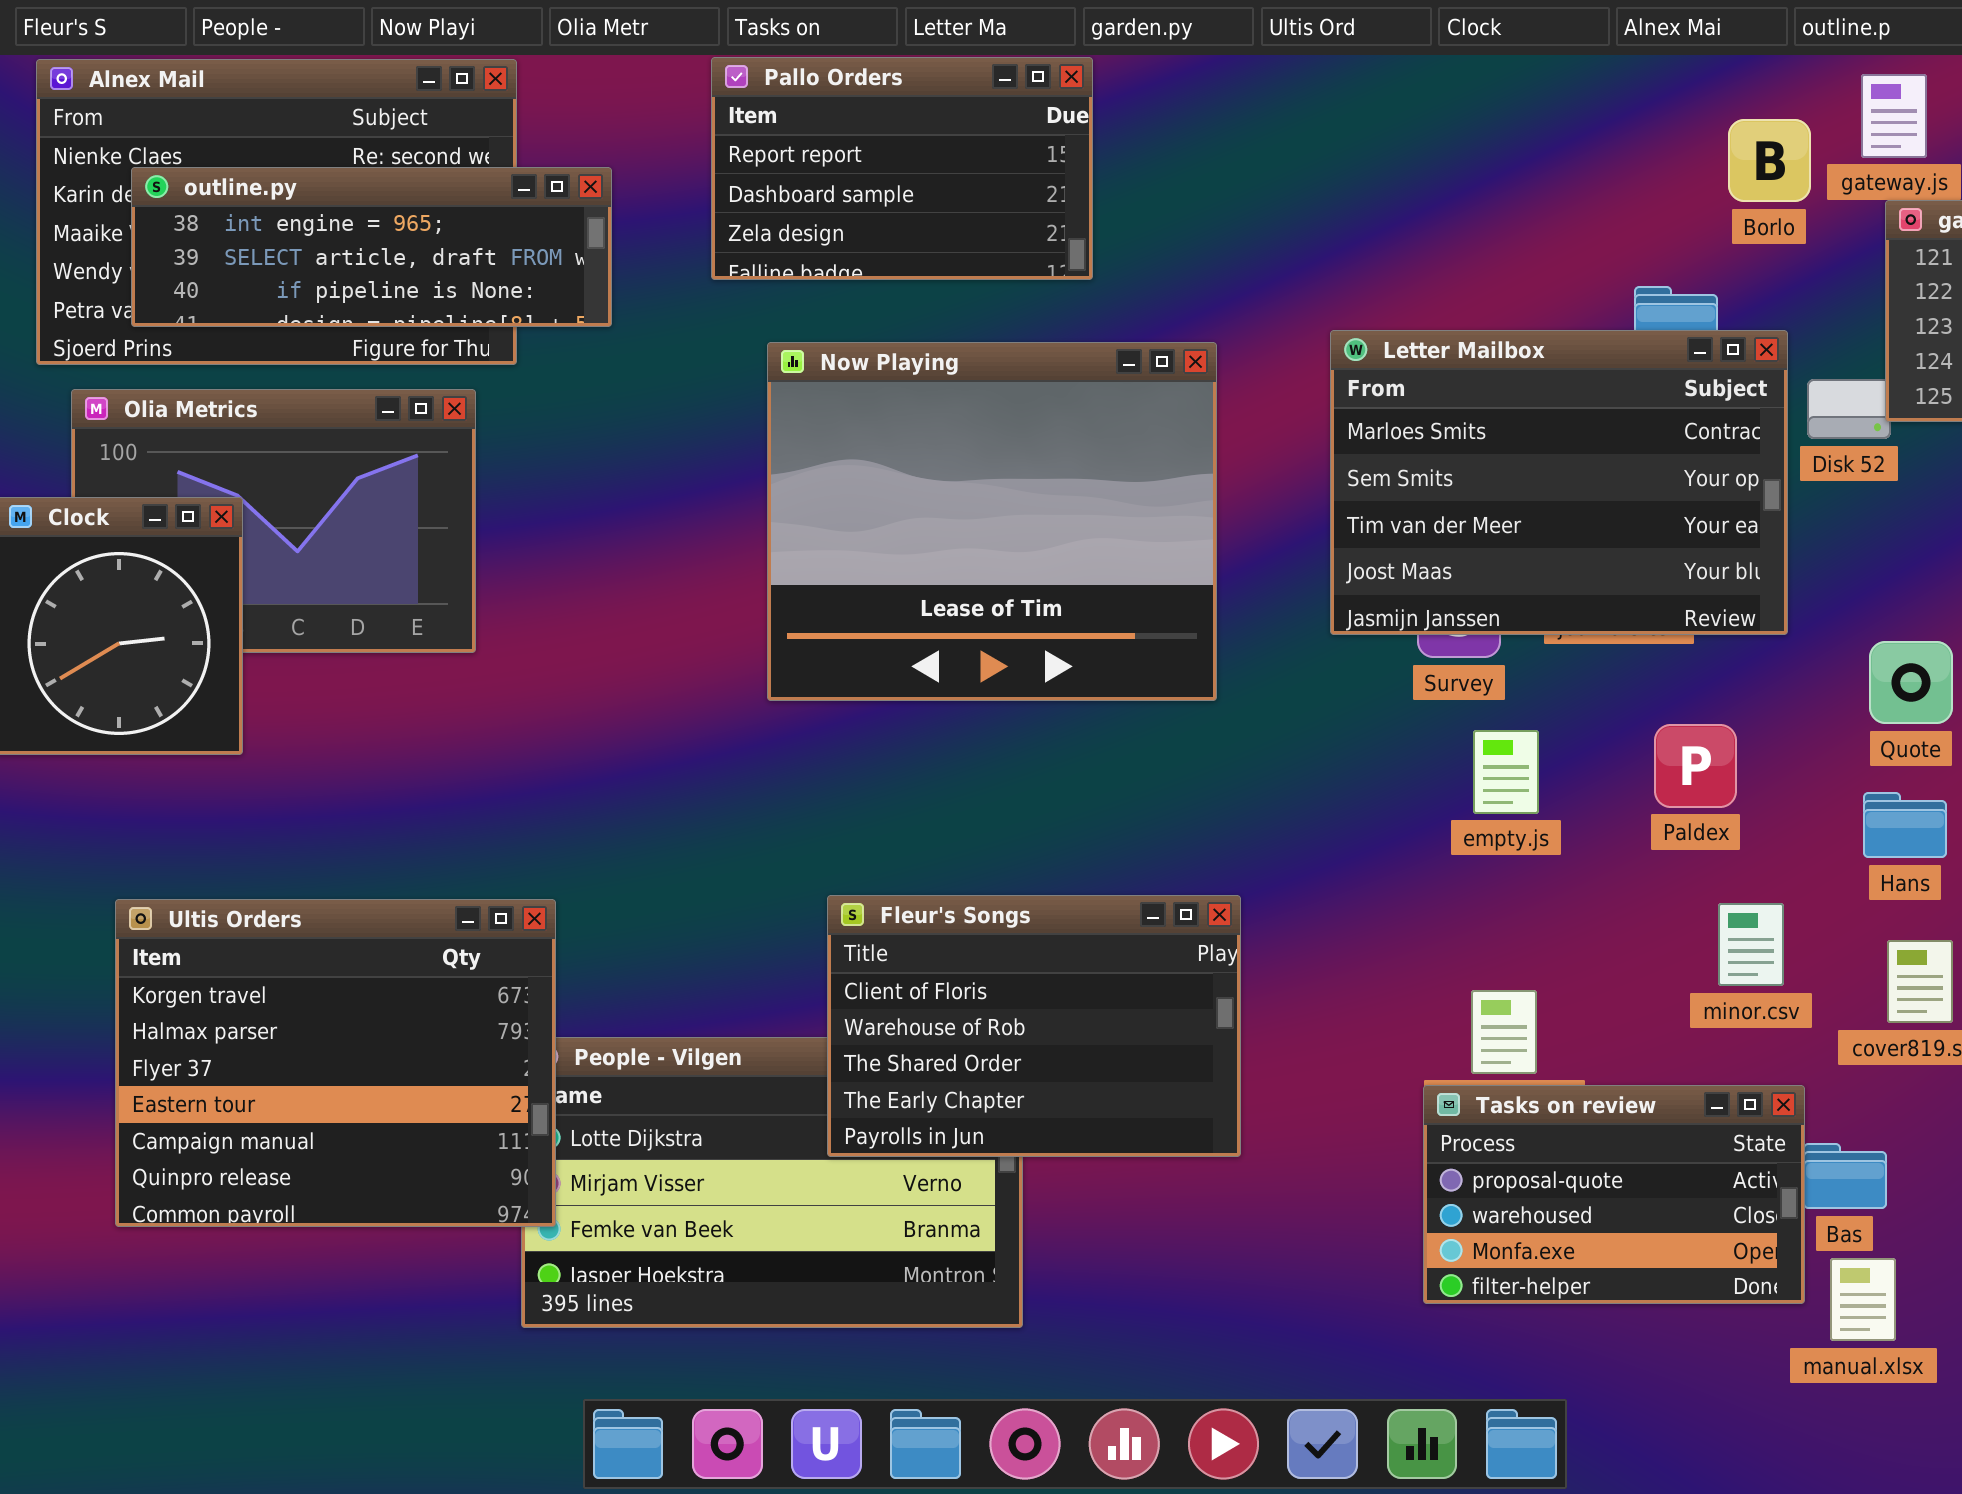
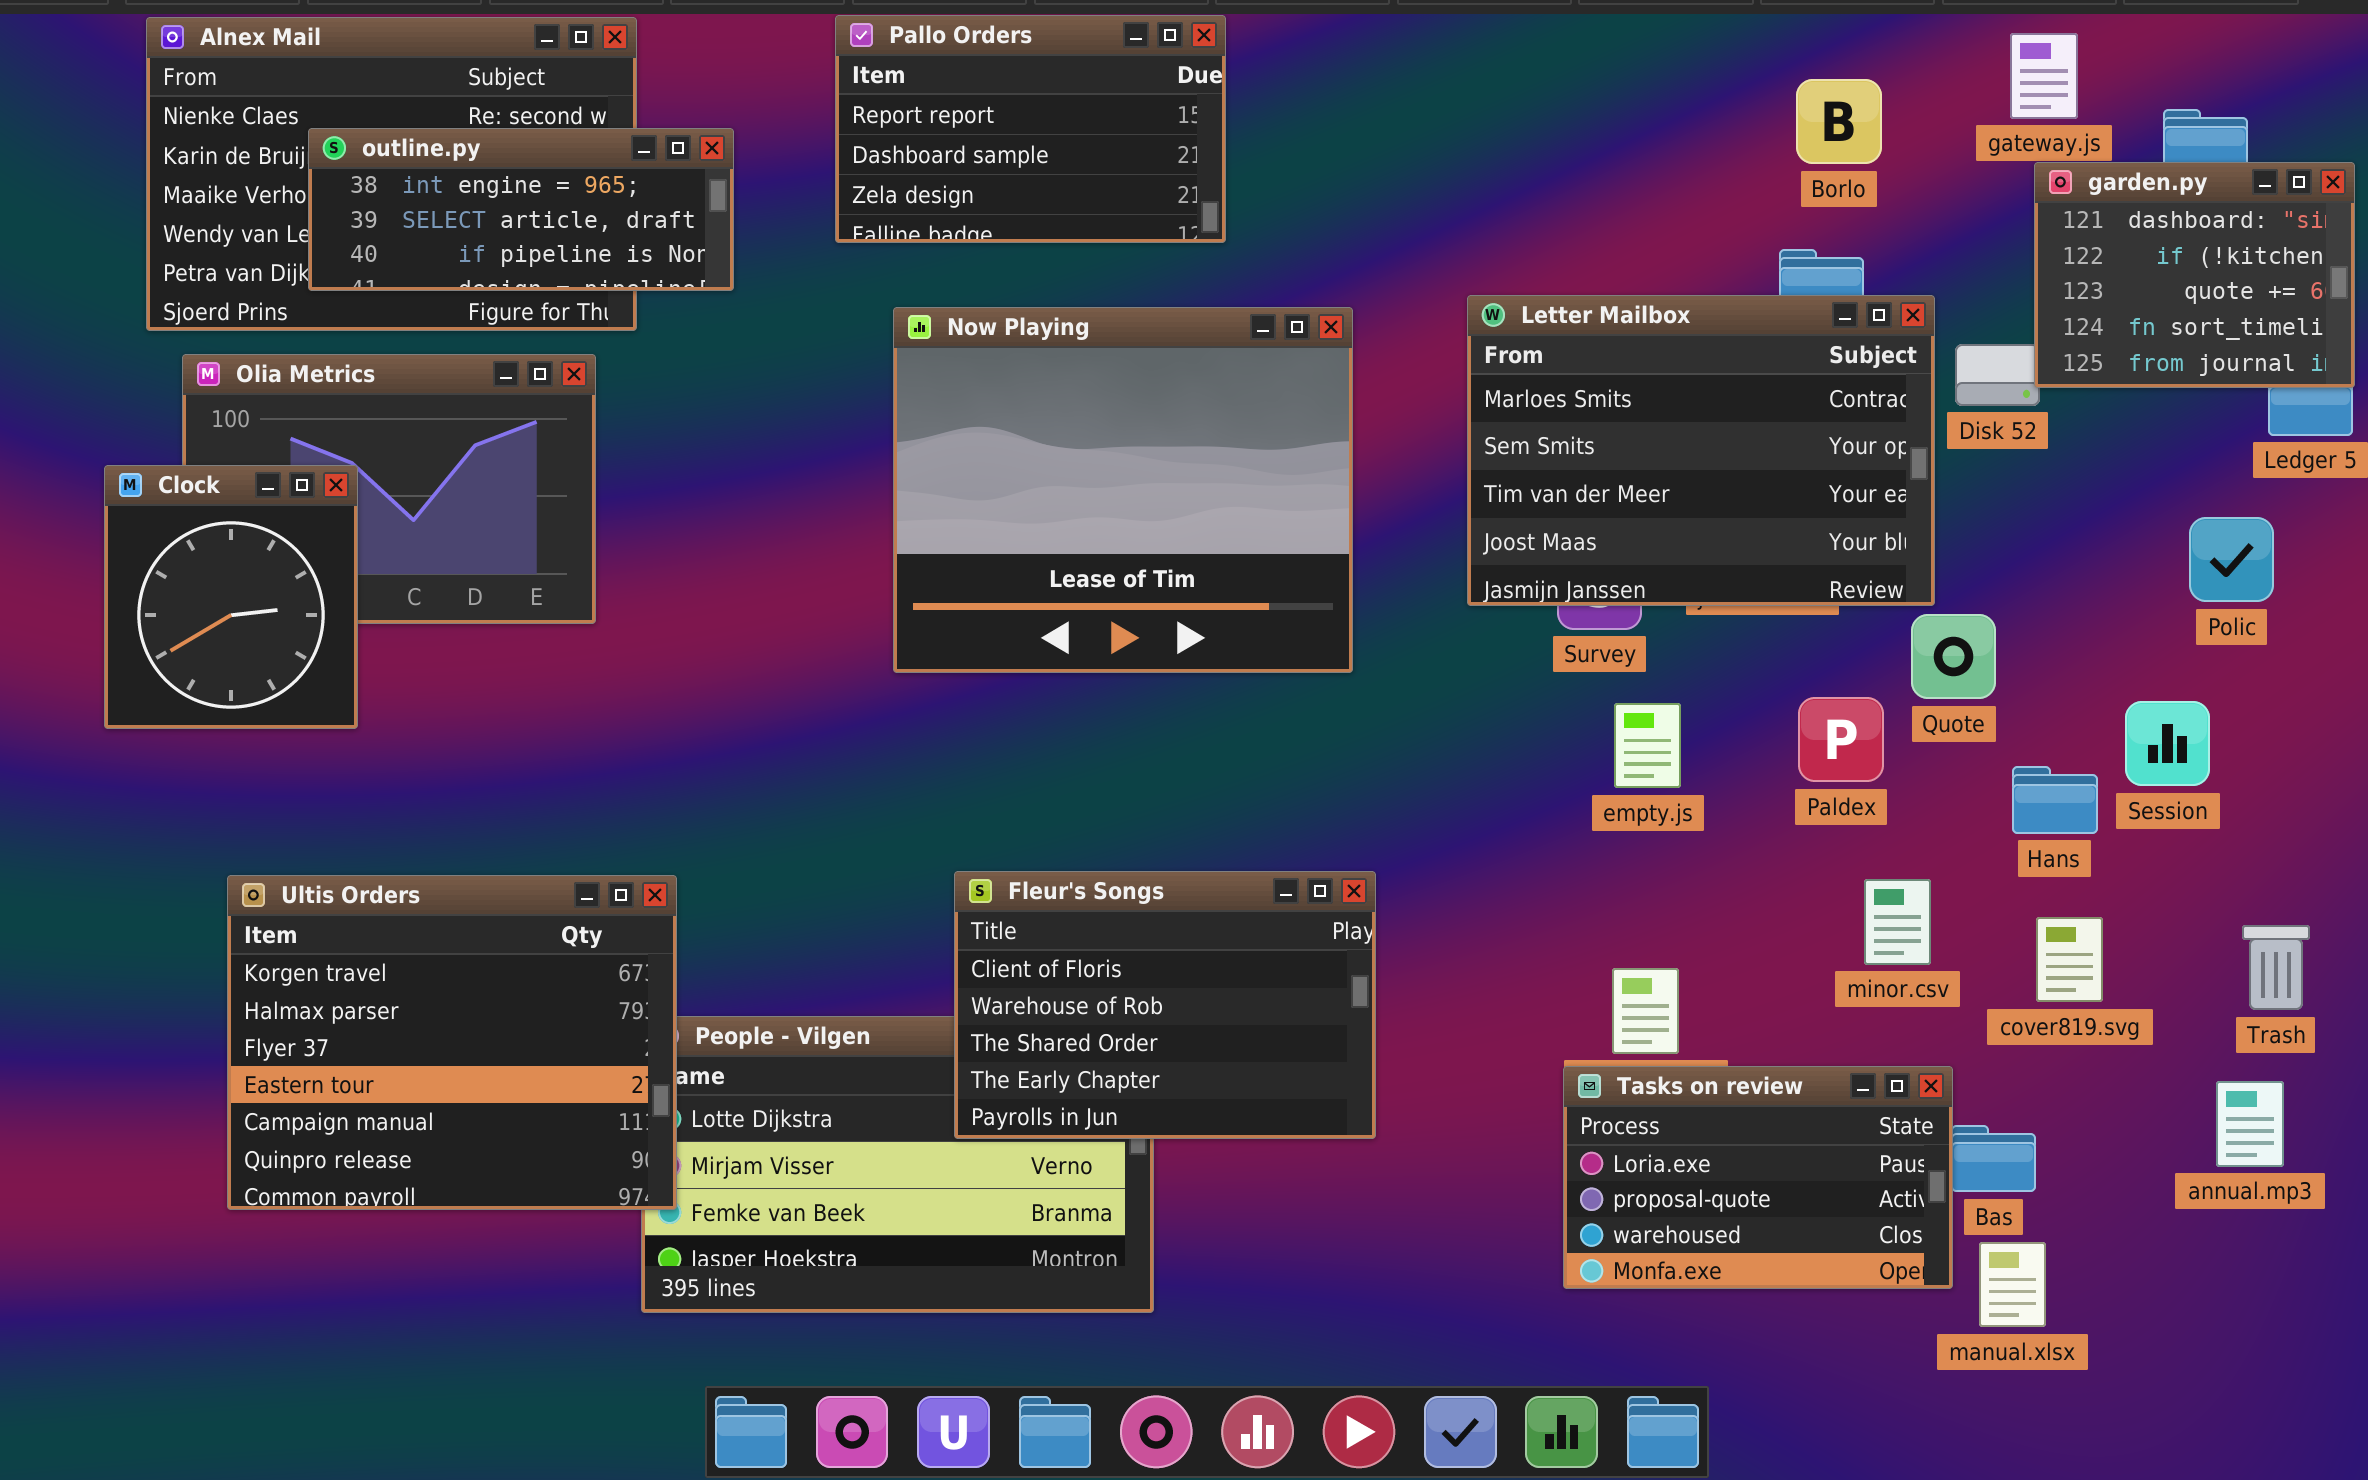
Borlo: [1728,119,1811,202] -> [1796,79,1882,164], moved
outline.py: [131,167,612,327] -> [308,128,734,291], resized
Quote: [1869,641,1953,724] -> [1911,614,1996,699], moved
Tasks on review: [1423,1085,1805,1304] -> [1563,1066,1953,1289], scrolled up 1 row

